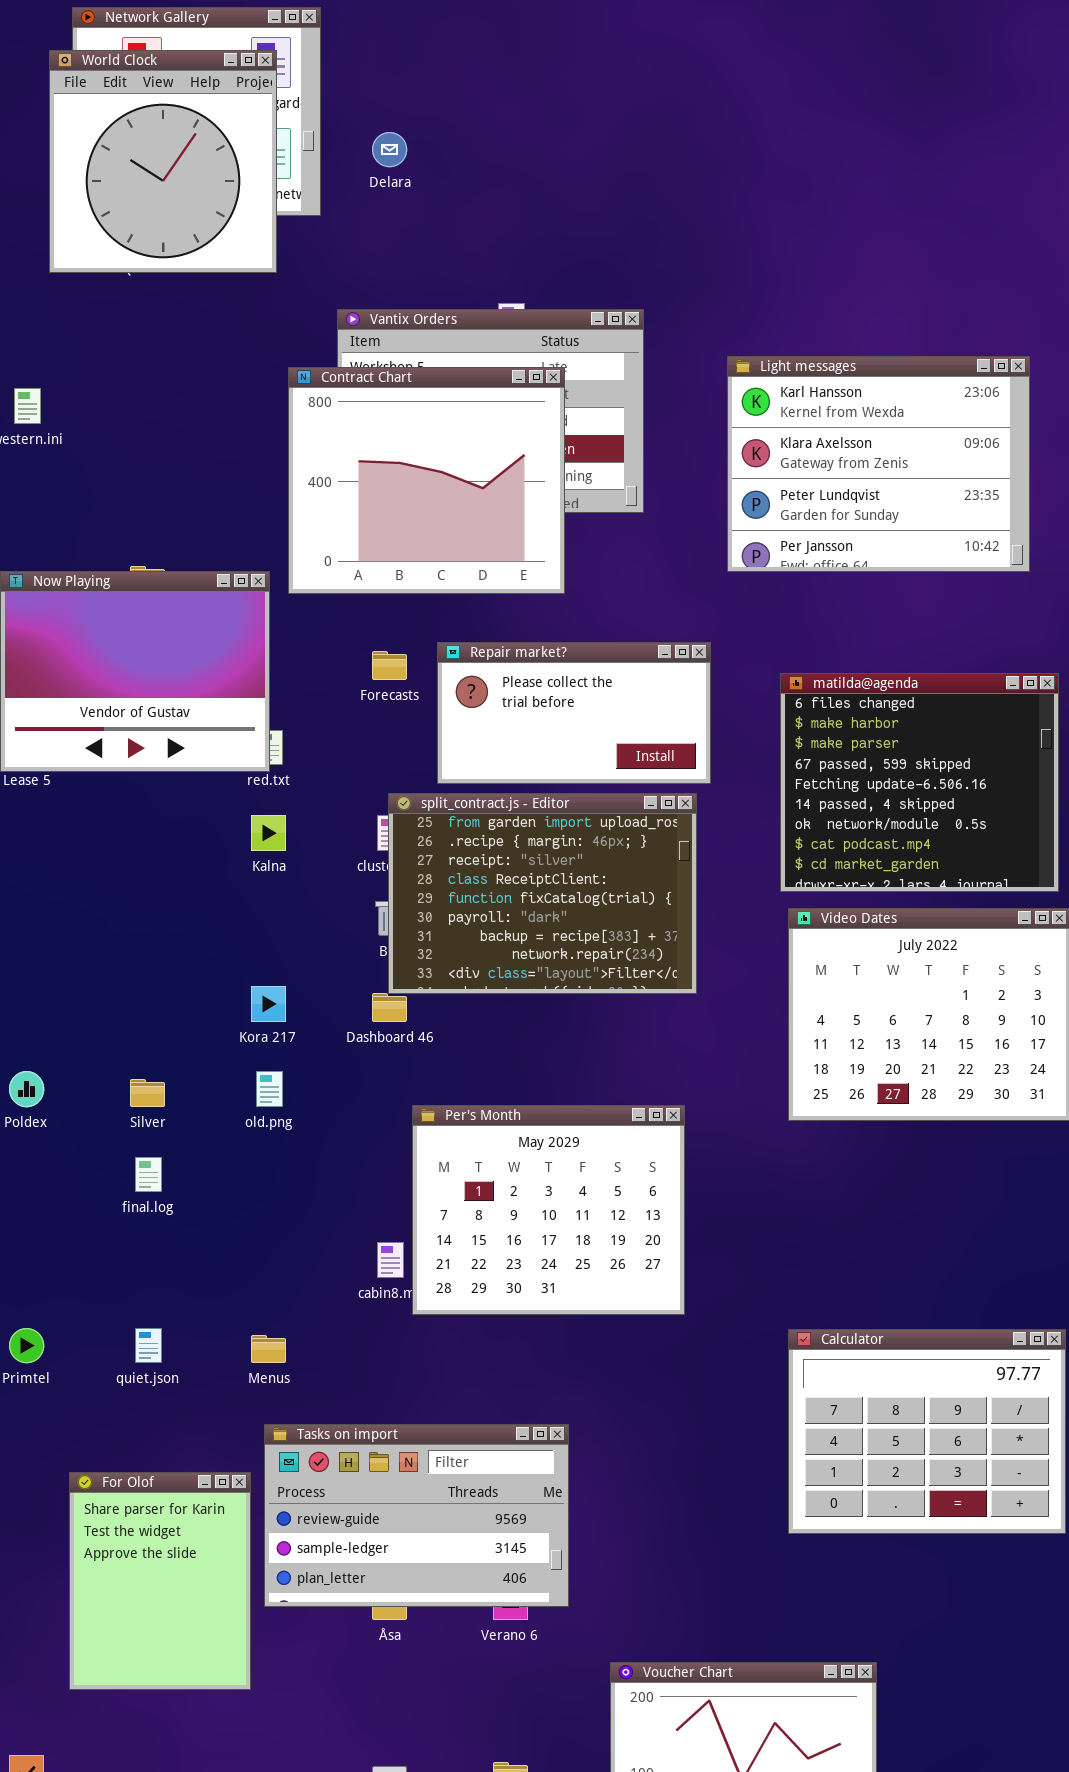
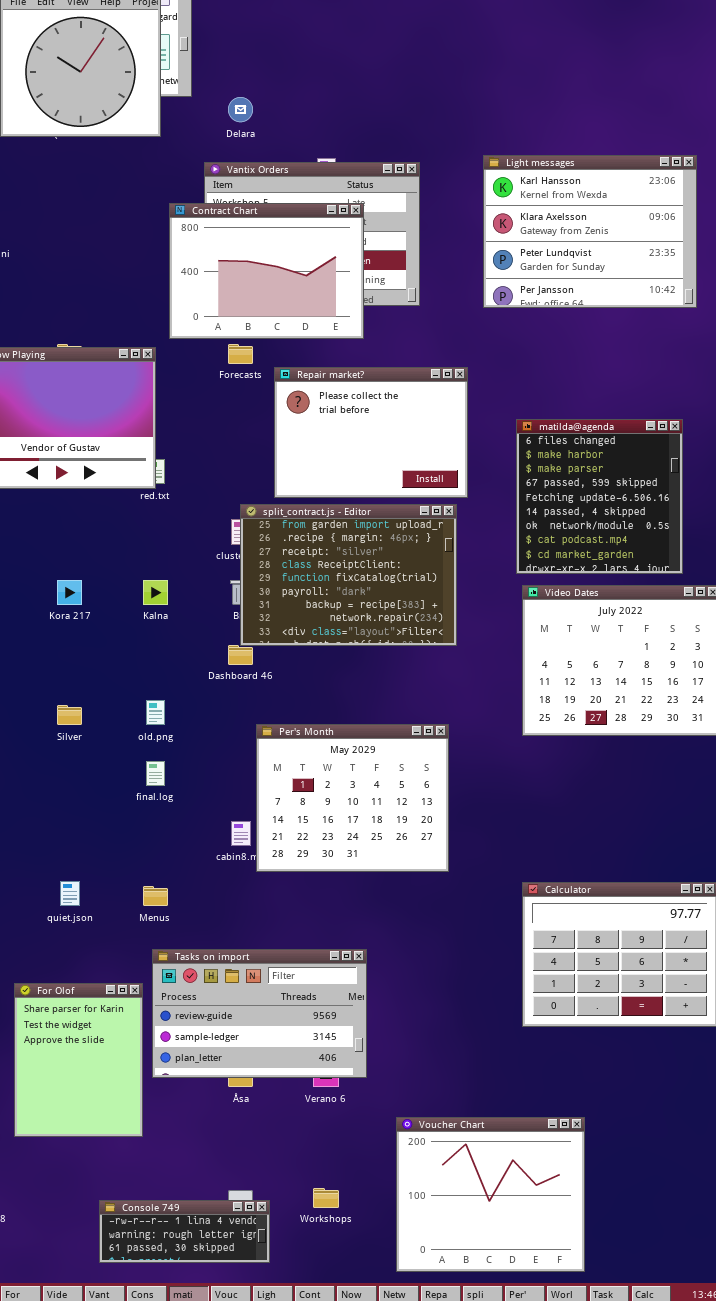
Delara: [372,132,407,167] -> [228,97,253,122], moved
Light messages: [727,356,1030,572] -> [483,155,697,308], moved
Contract Chart: [288,367,565,594] -> [169,203,364,339], resized
Repair market?: [437,642,711,784] -> [274,367,468,498], resized
Forecasts: [372,651,407,680] -> [228,344,253,364], moved
matilda@agenda: [780,673,1059,892] -> [516,419,683,574], resized
Kalna: [251,815,286,851] -> [143,580,168,605], moved
Kora 217: [251,986,286,1022] -> [57,580,82,605], moved
final.log: [135,1157,162,1192] -> [146,761,165,786], moved

